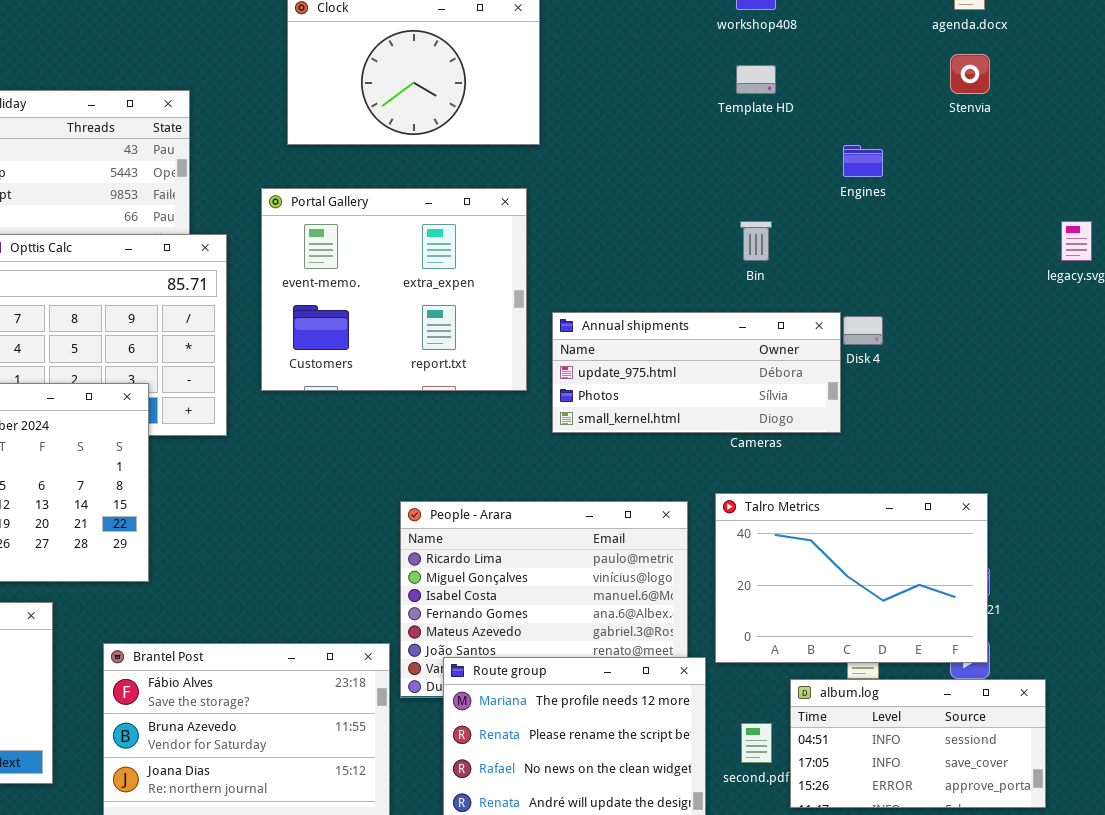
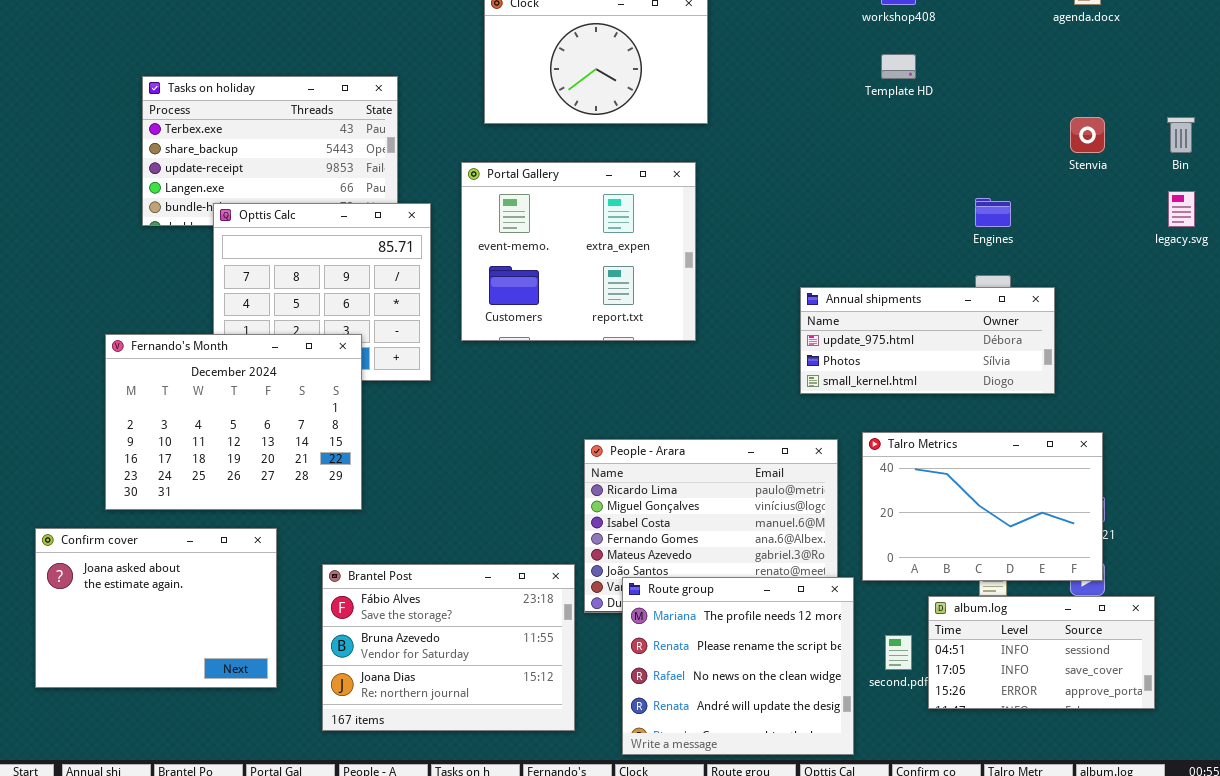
Stenvia: [950,54,990,94] -> [1070,117,1105,153], moved
Engines: [843,145,883,177] -> [975,198,1011,227], moved
Bin: [740,221,772,261] -> [1167,117,1195,153], moved
Annual shipments: [552,312,841,433] -> [800,287,1055,394], moved

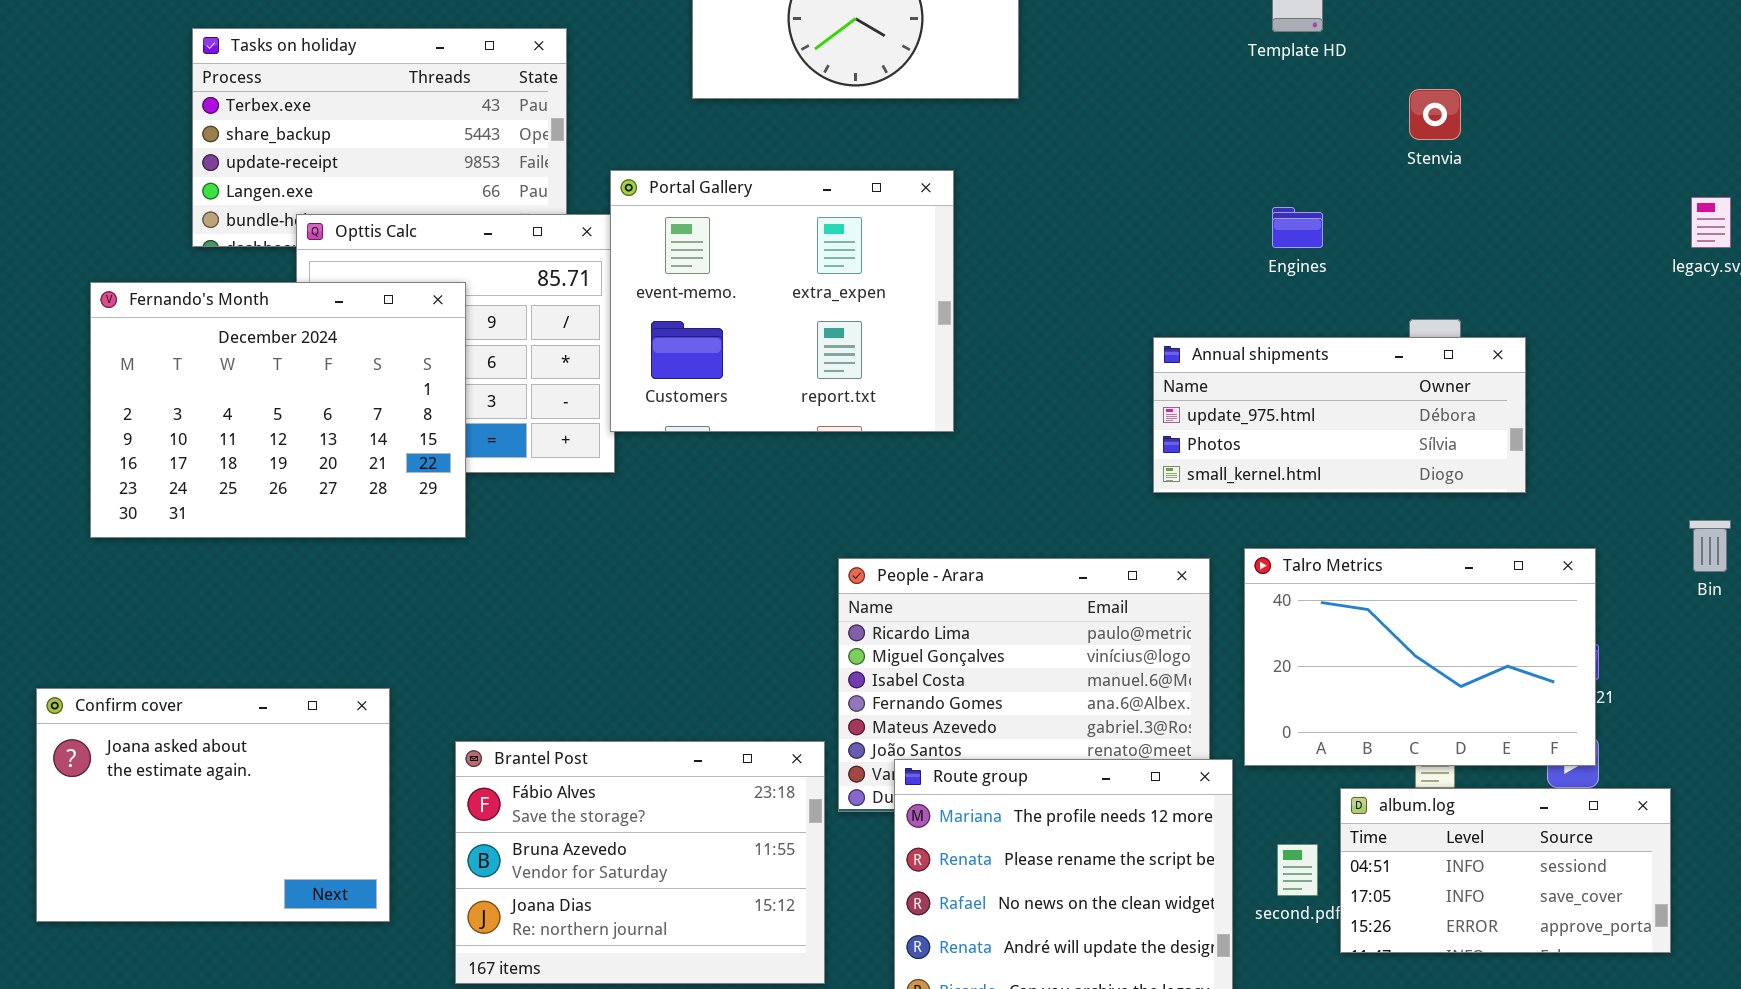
Stenvia: [1070,117,1105,153] -> [1409,89,1461,140], moved
Bin: [1167,117,1195,153] -> [1689,520,1731,572], moved
Portal Gallery: [461,162,696,341] -> [610,170,954,432], moved
Engines: [975,198,1011,227] -> [1272,207,1323,248], moved
Fernando's Month: [105,334,362,510] -> [90,282,466,538], moved

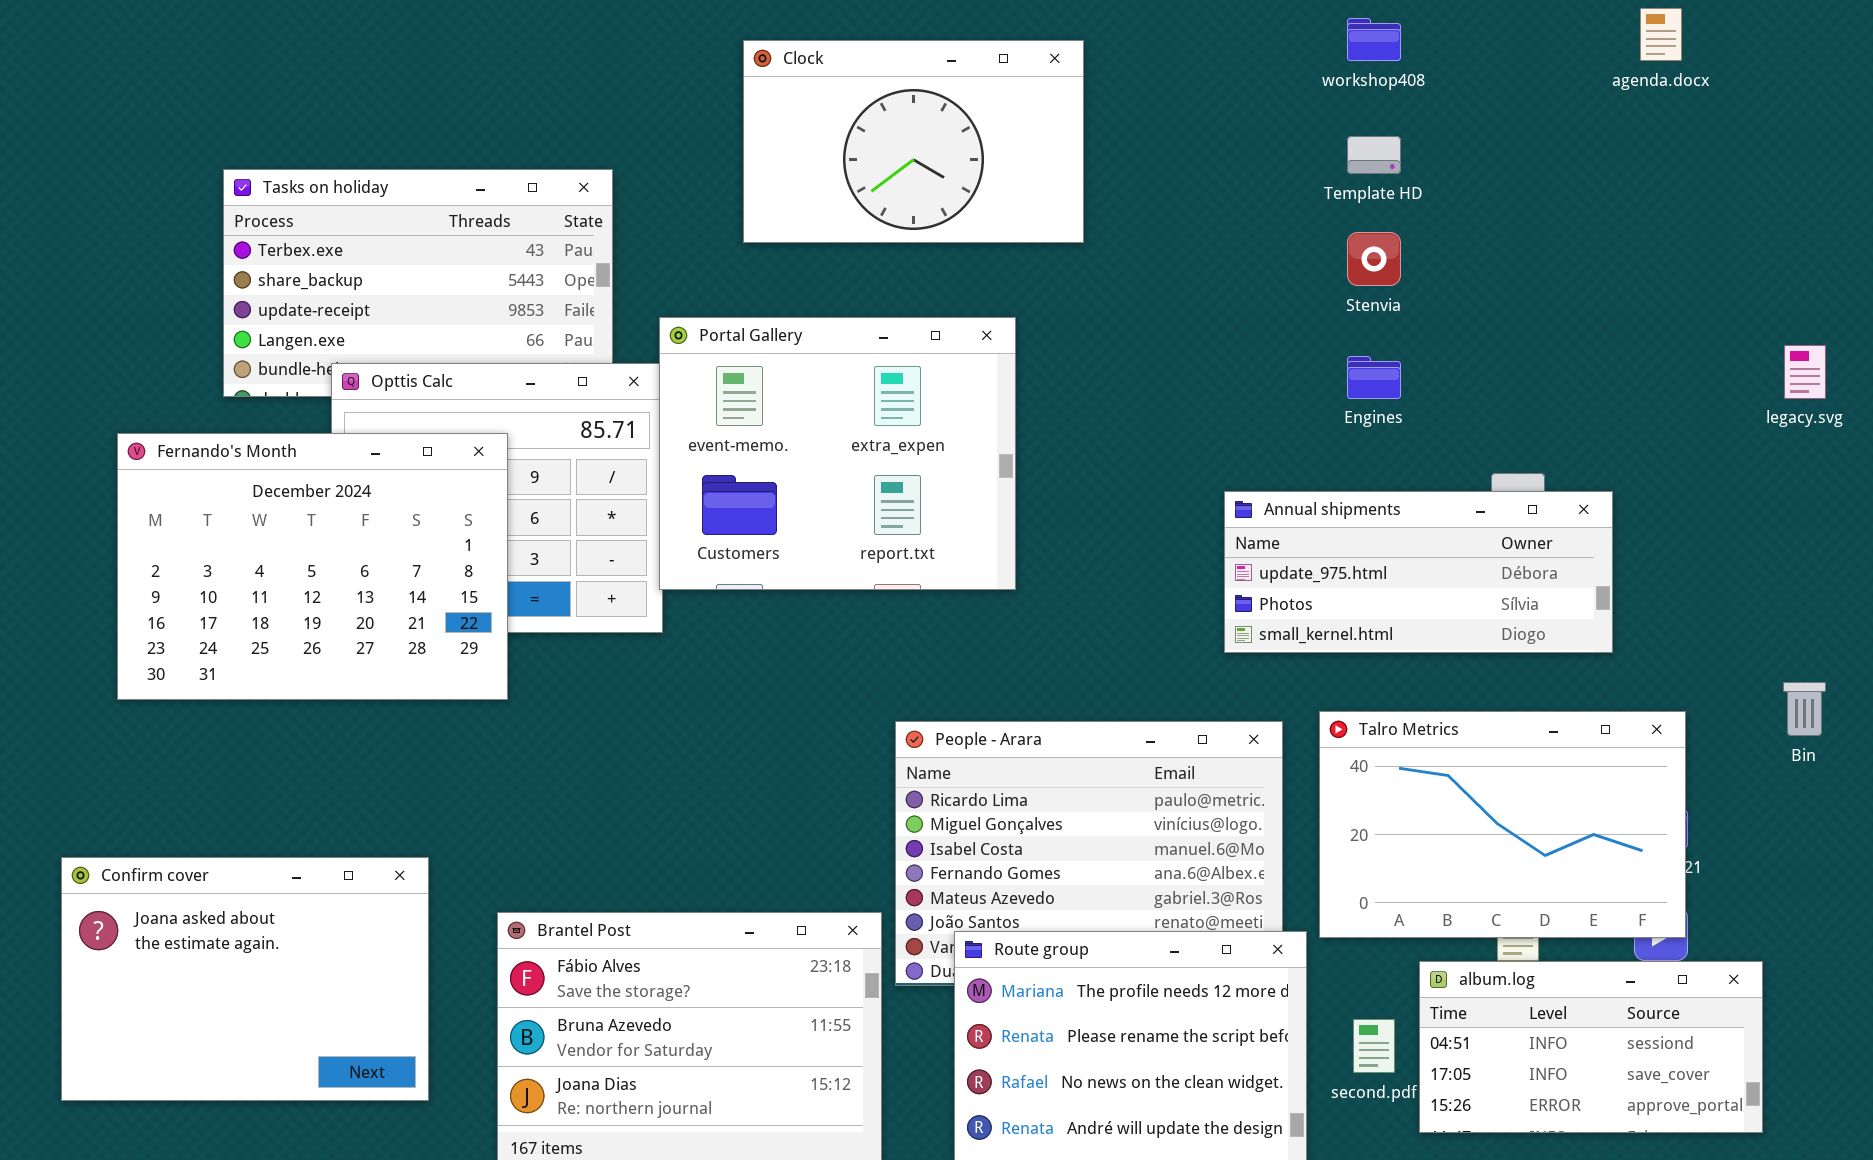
Stenvia: [1409,89,1461,140] -> [1347,232,1401,286], moved

